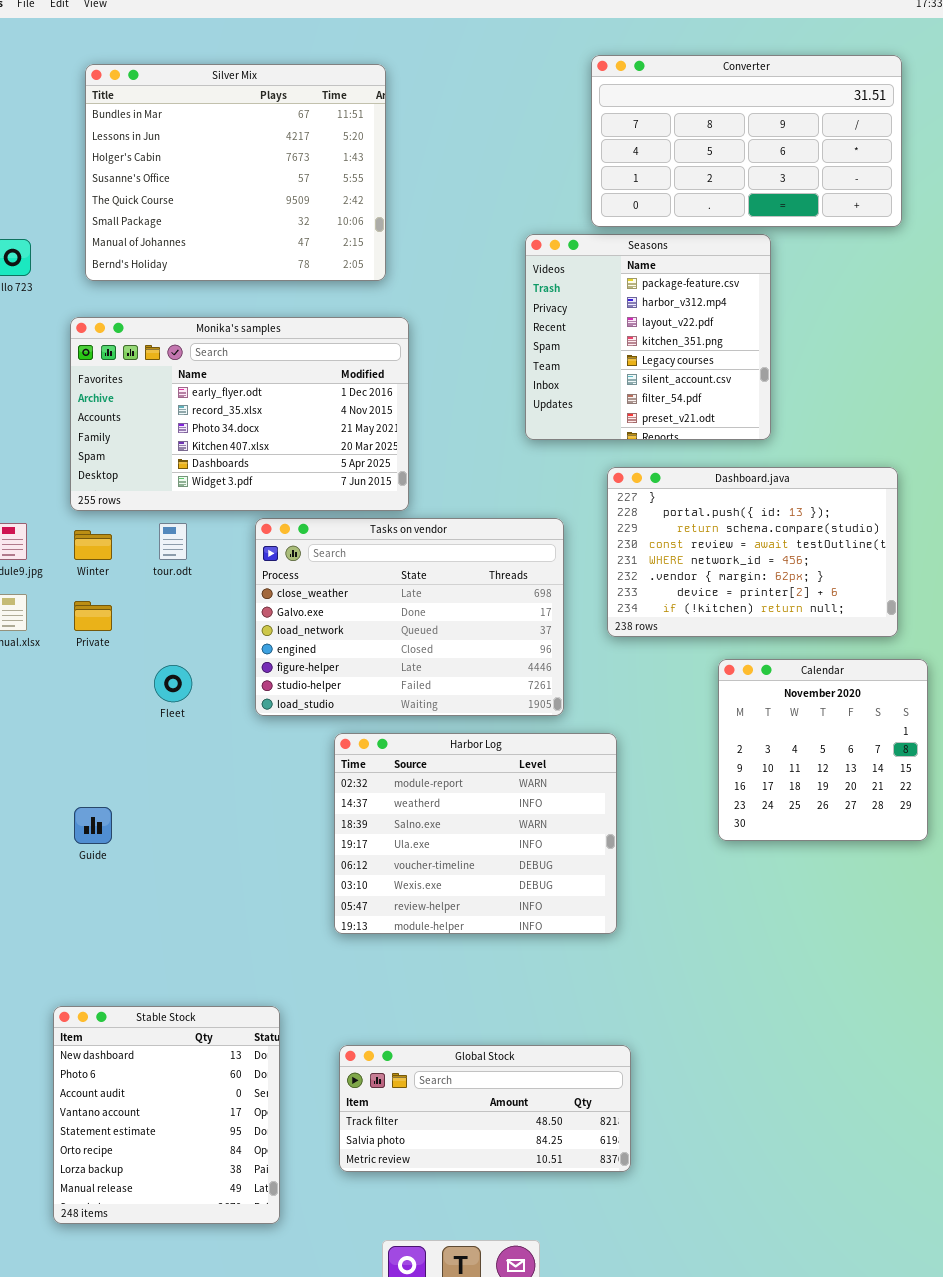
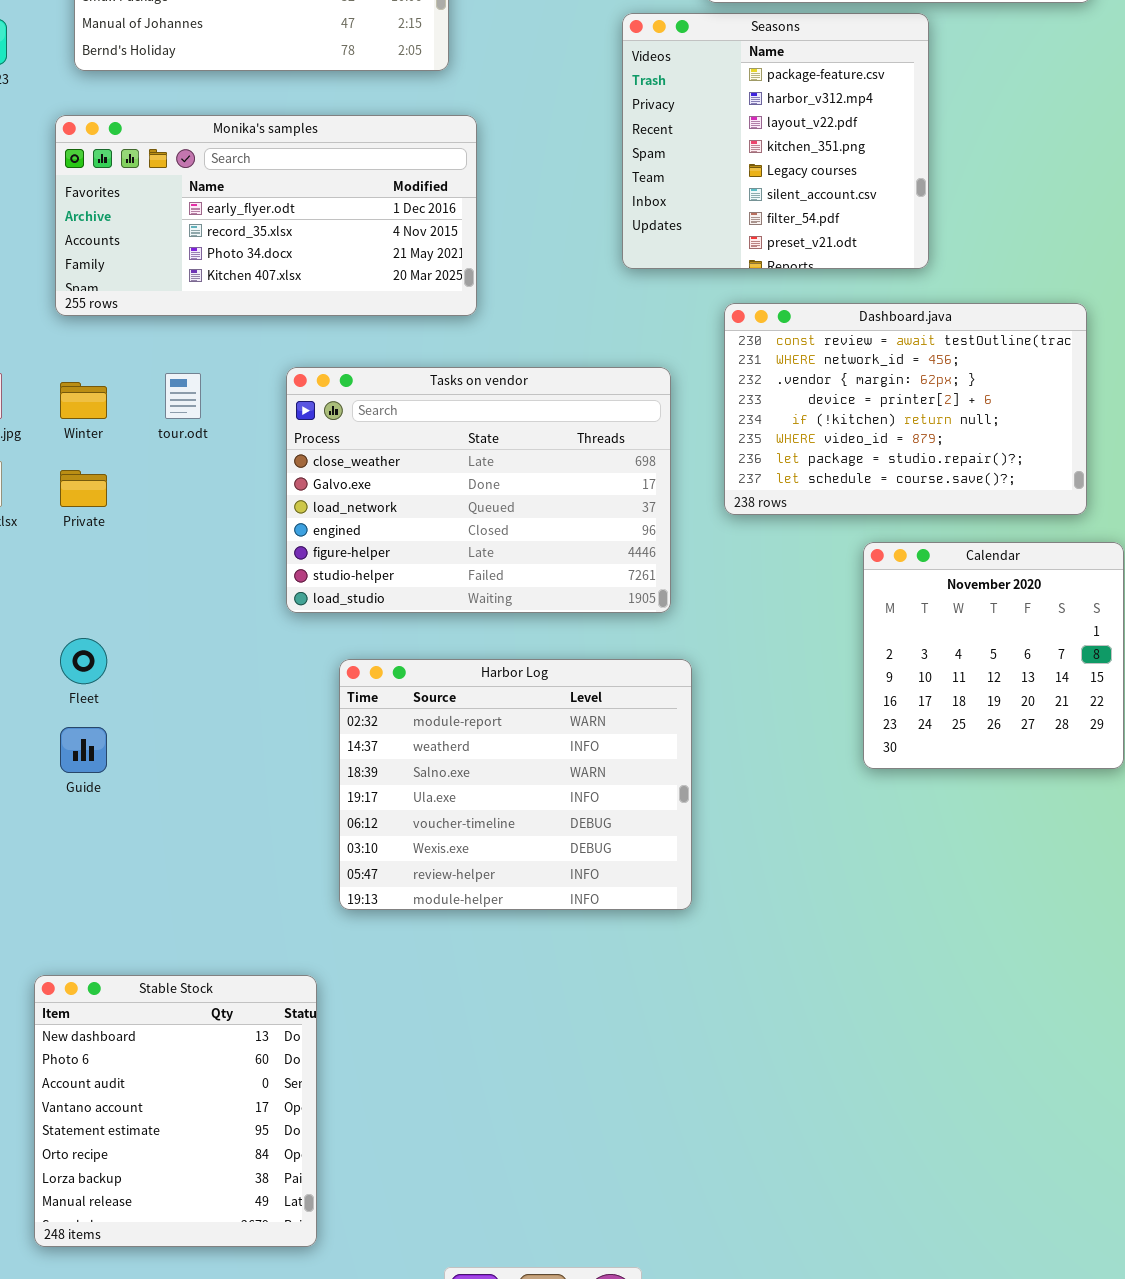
Monika's samples: [70,317,409,511] -> [55,115,477,316], resized
Dashboard.java: [607,467,898,637] -> [724,303,1087,515], scrolled down 3 rows
Fleet: [154,665,192,702] -> [60,638,107,684], moved
Harbor Log: [334,733,617,934] -> [339,659,692,910], moved
Global Stock: [339,1045,631,1172] -> none, closed

